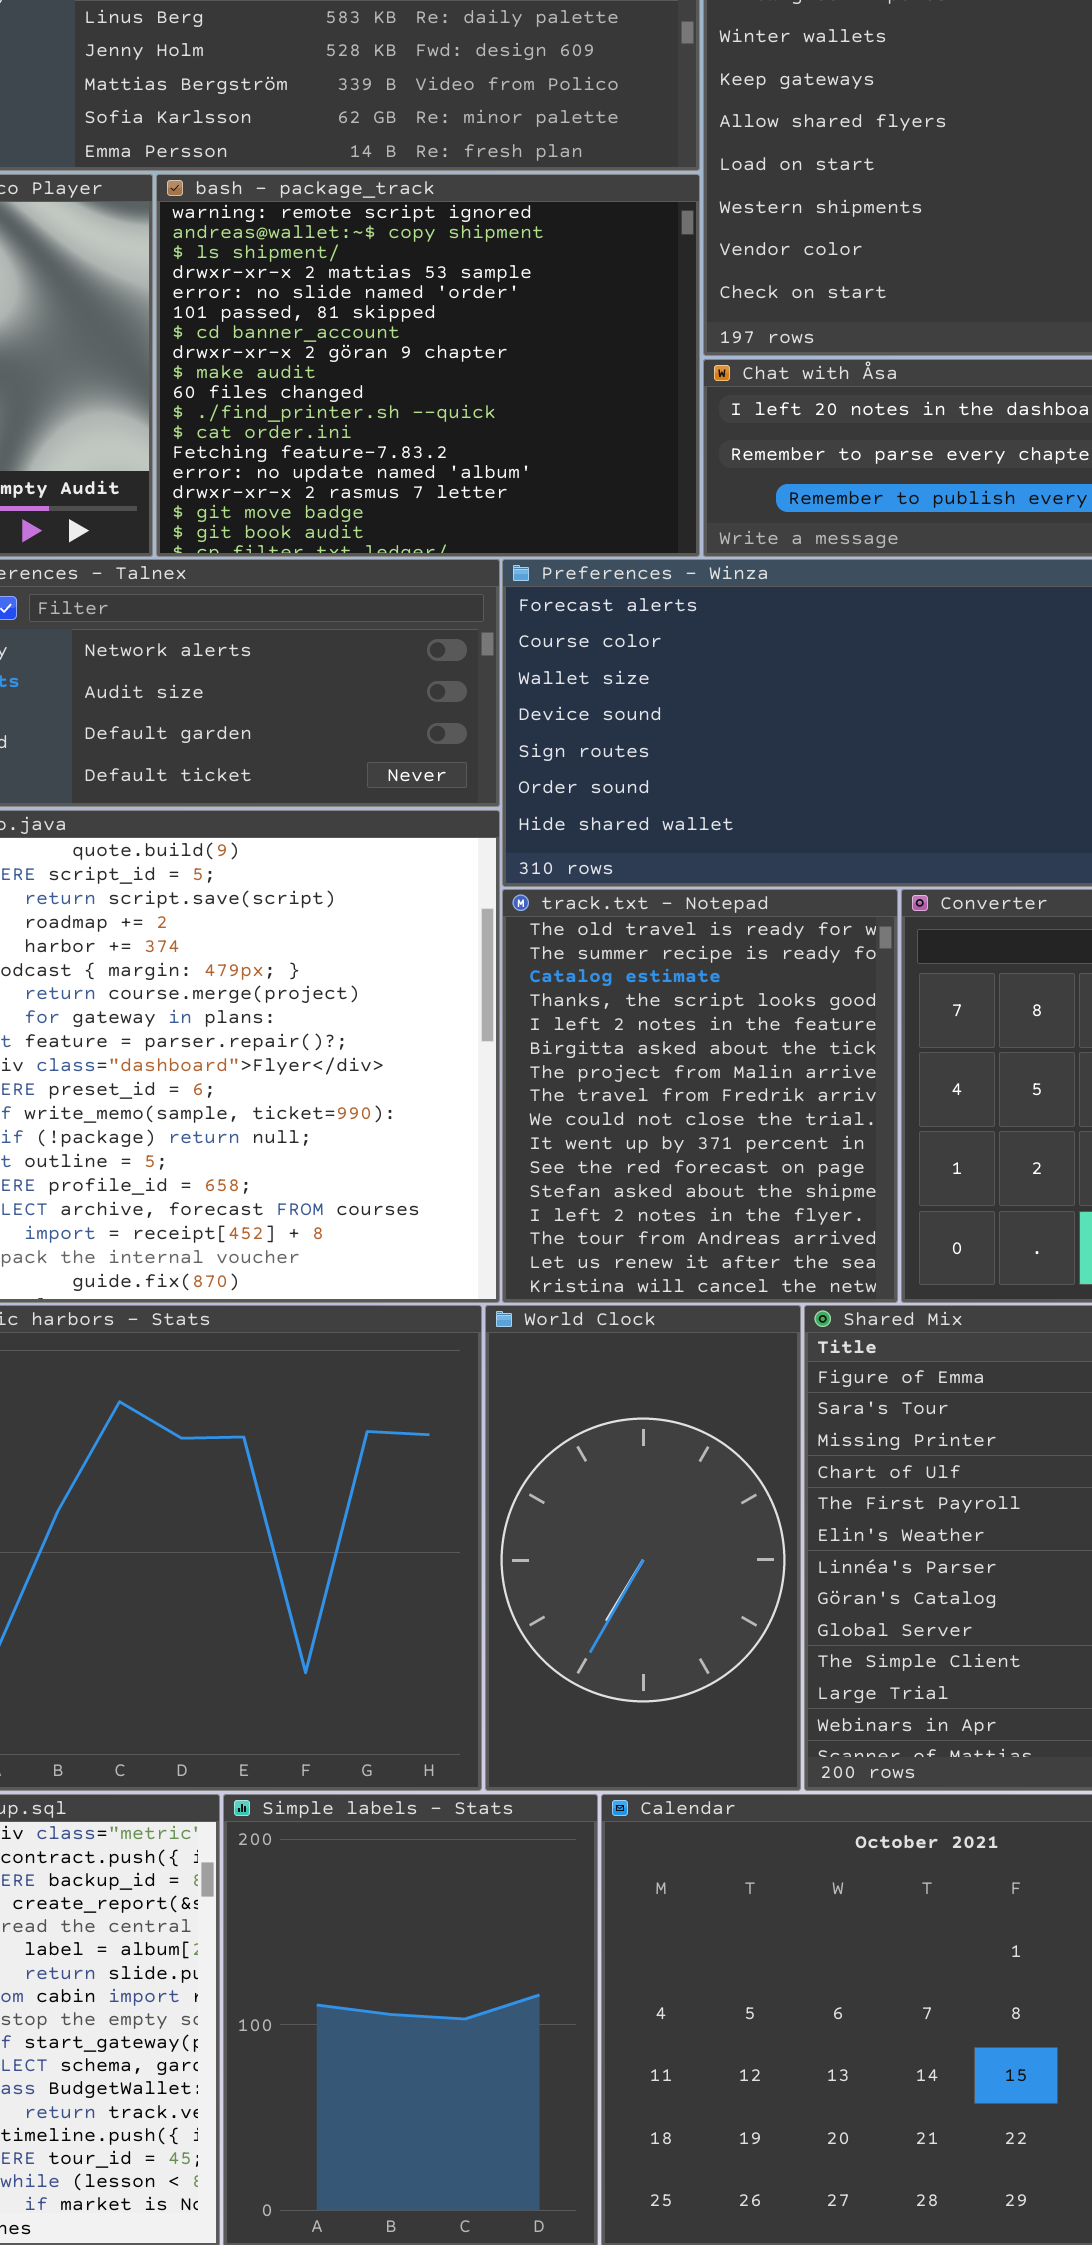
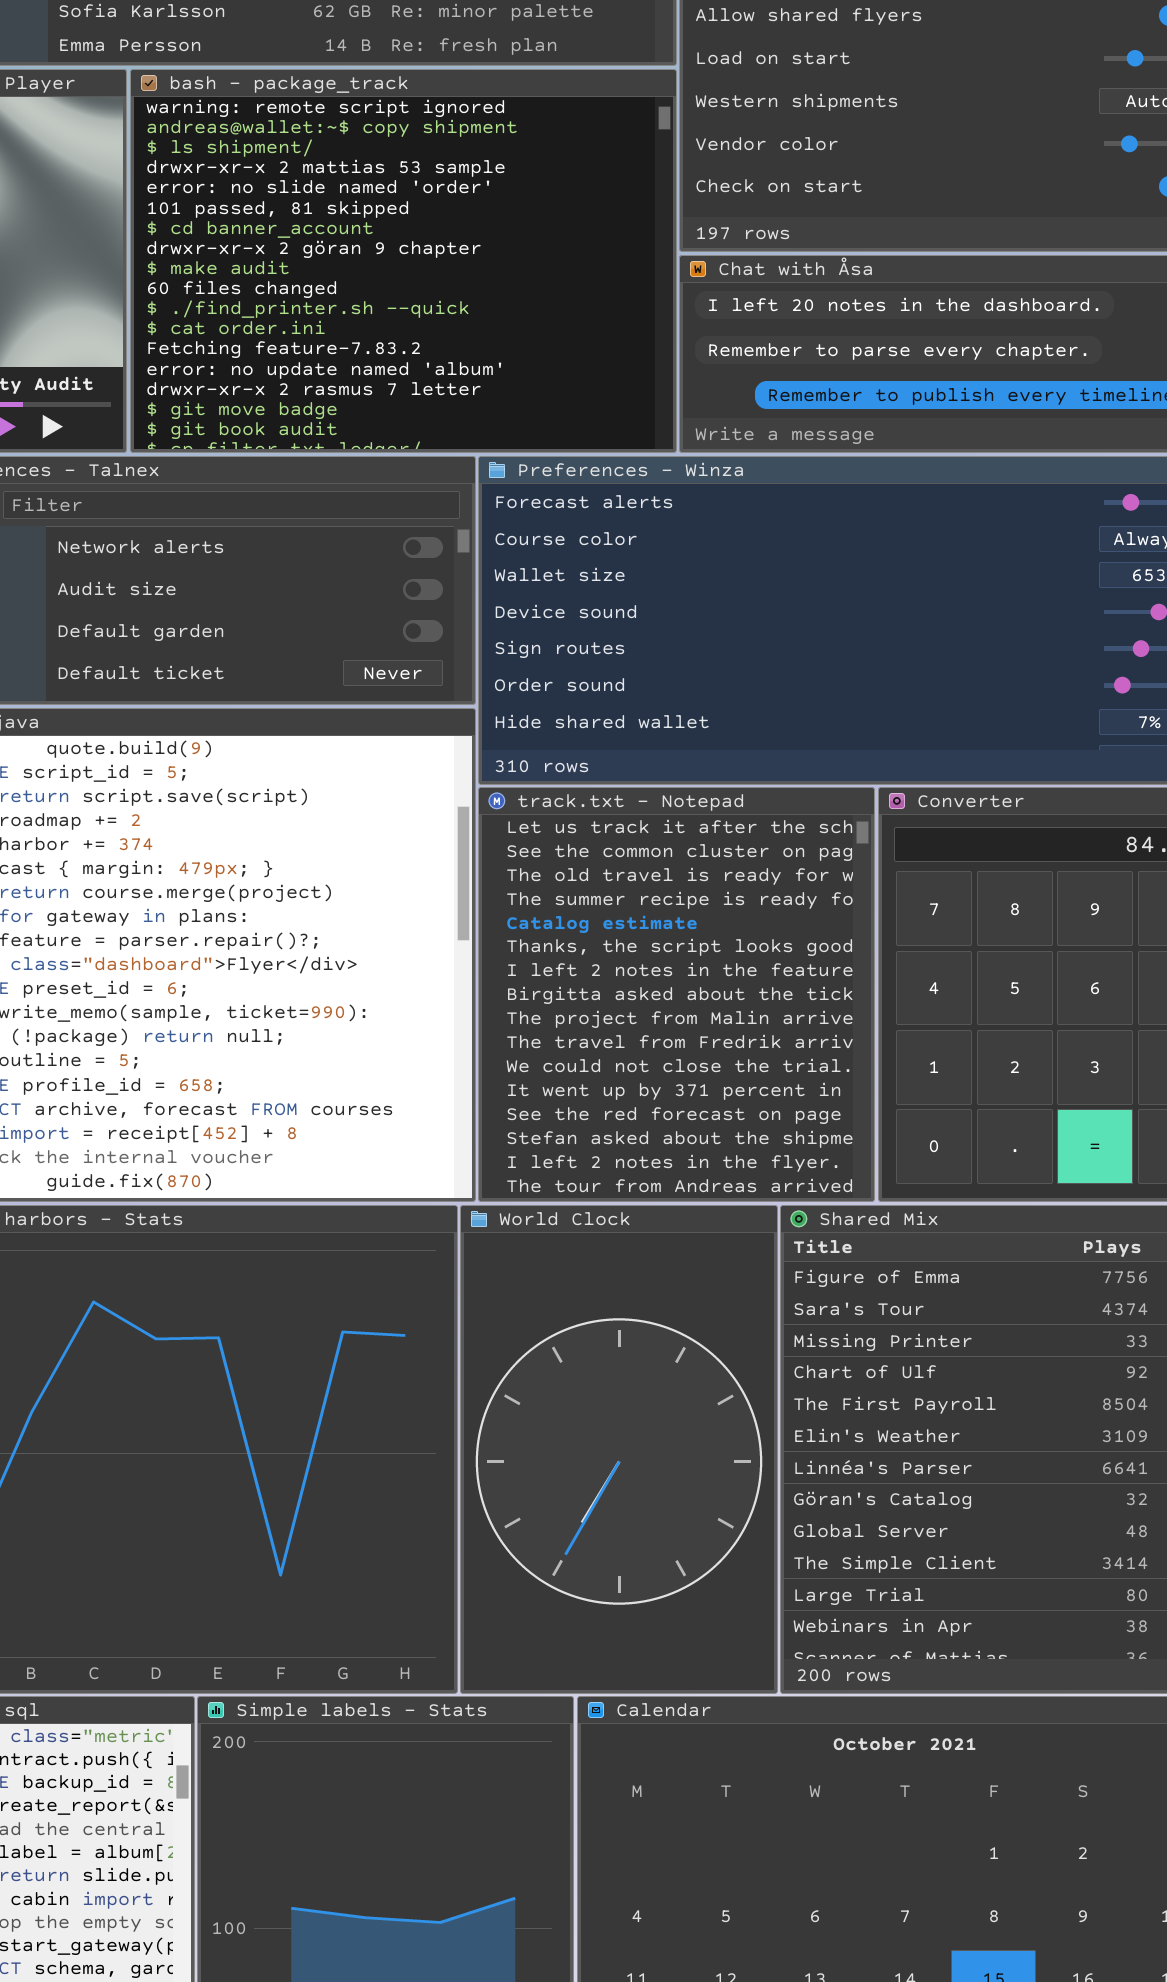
track.txt - Notepad: [502,889,898,1303] -> [478,787,875,1202], scrolled up 2 rows

